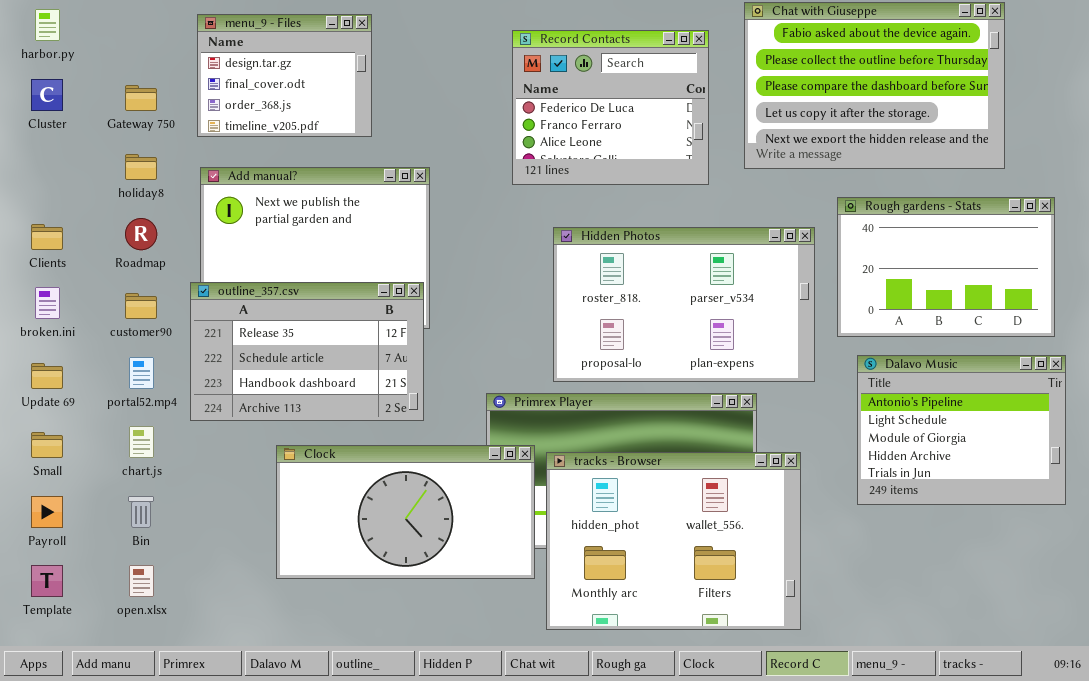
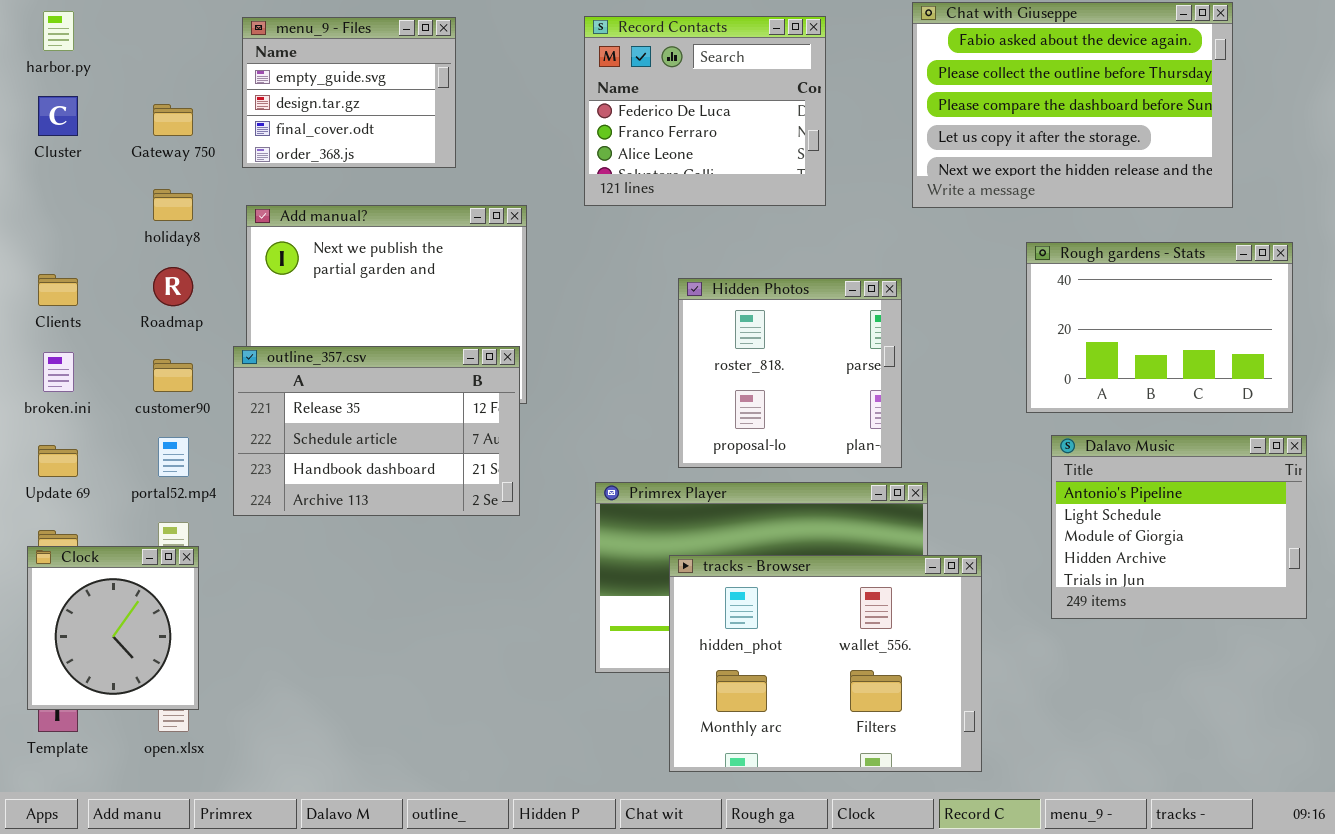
menu_9 - Files: [197,14,372,137] -> [242,17,456,168], scrolled up 1 row
Record Contacts: [512,30,709,185] -> [584,16,826,206], moved
Hidden Photos: [553,227,815,382] -> [678,278,902,468], resized
Clock: [276,445,535,579] -> [27,546,199,710], moved, resized

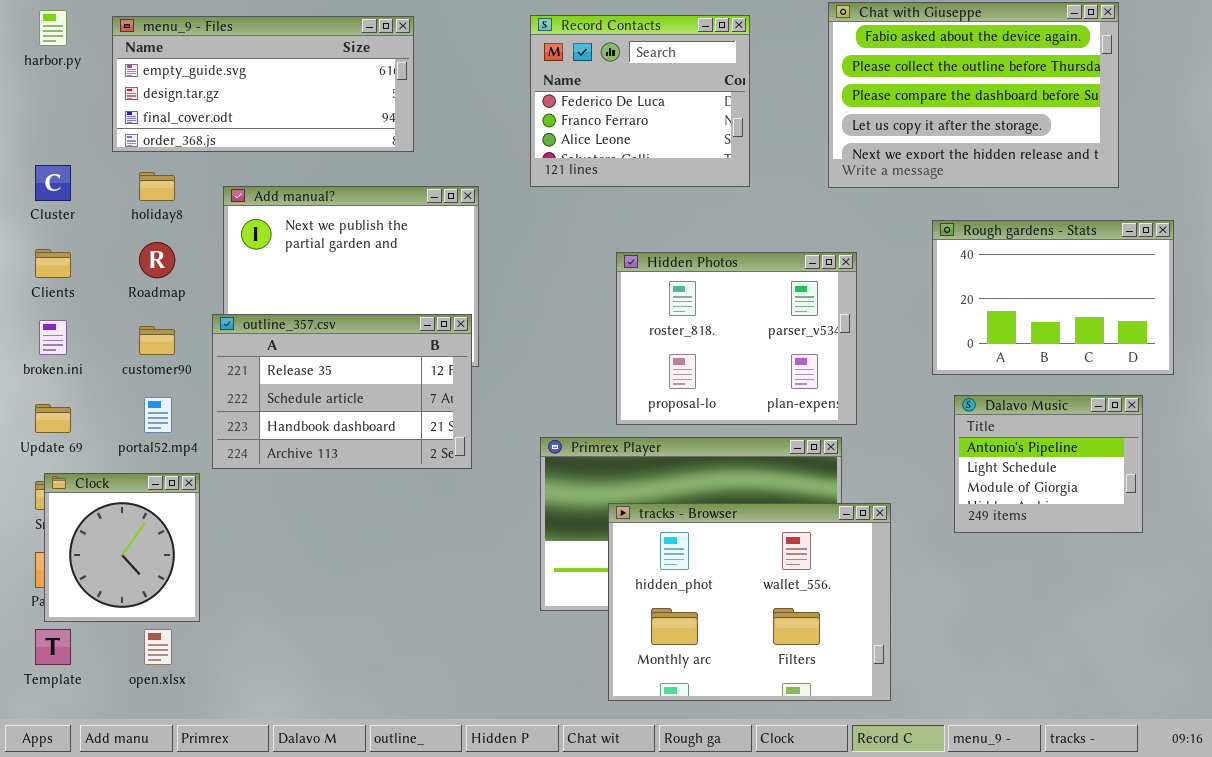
menu_9 - Files: [242,17,456,168] -> [112,16,414,152], resized
Cluster: [38,96,78,136] -> [35,165,71,201], moved
Hidden Photos: [678,278,902,468] -> [616,252,857,425], resized
Dalavo Music: [1051,435,1307,619] -> [954,395,1143,533], resized
Clock: [27,546,199,710] -> [44,473,200,622], moved

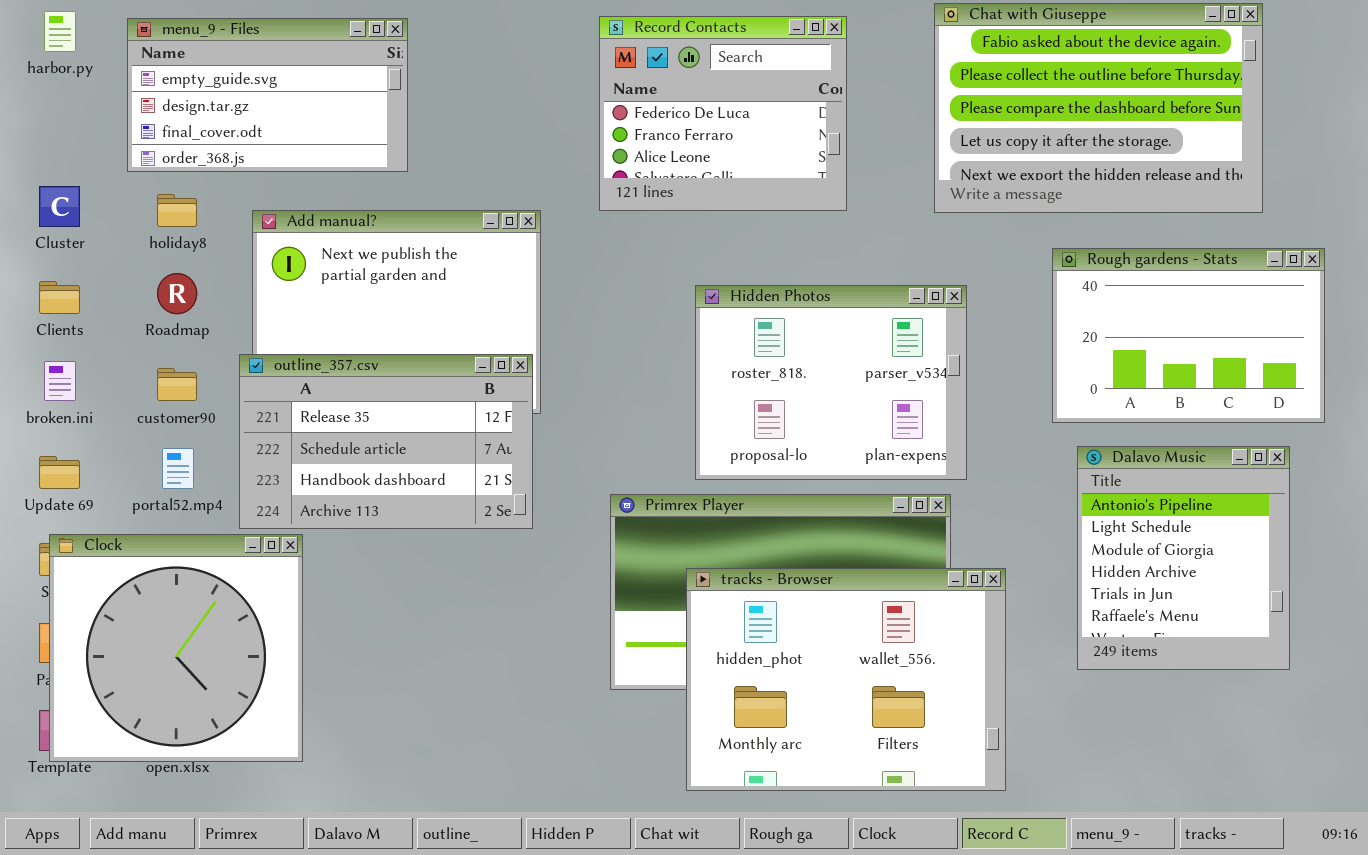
menu_9 - Files: [112,16,414,152] -> [127,18,408,172], resized
Dalavo Music: [954,395,1143,533] -> [1077,446,1290,670], resized
Clock: [44,473,200,622] -> [49,534,303,762], resized

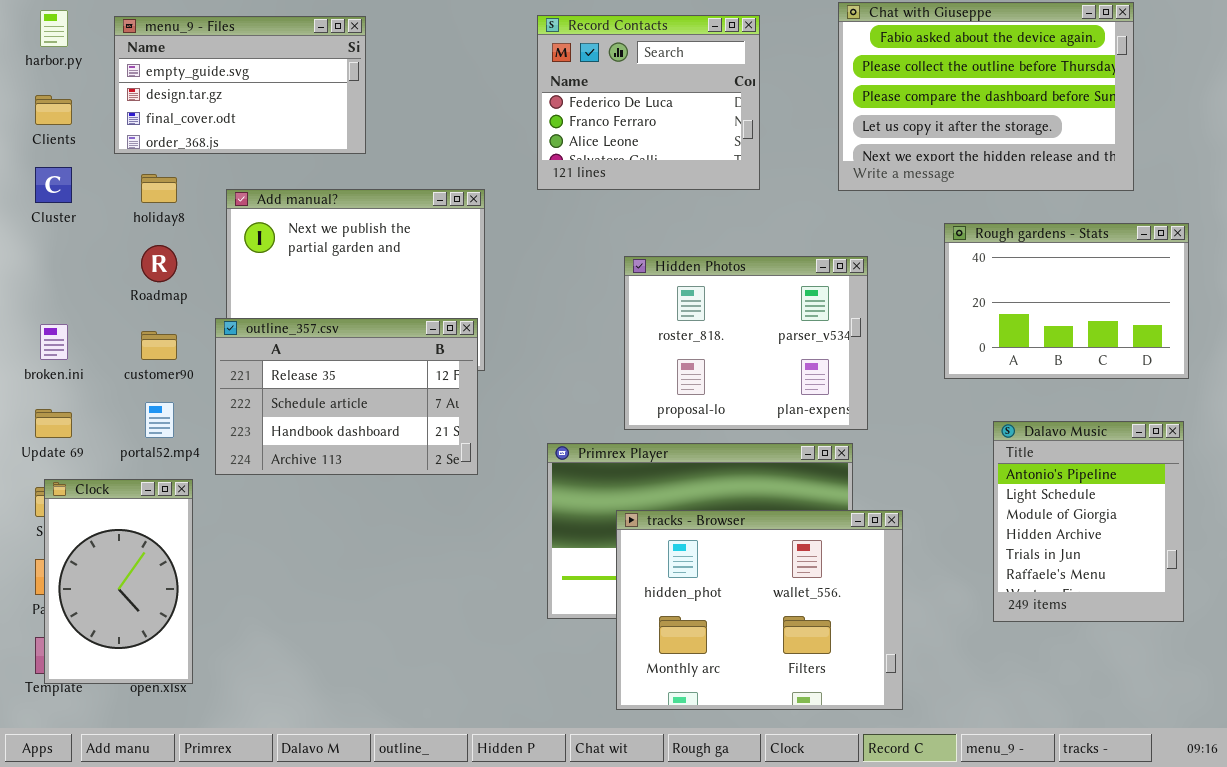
Clients: [39,281,80,314] -> [35,95,72,125], moved
Dalavo Music: [1077,446,1290,670] -> [993,421,1184,622], moved
Clock: [49,534,303,762] -> [44,479,193,684], resized

